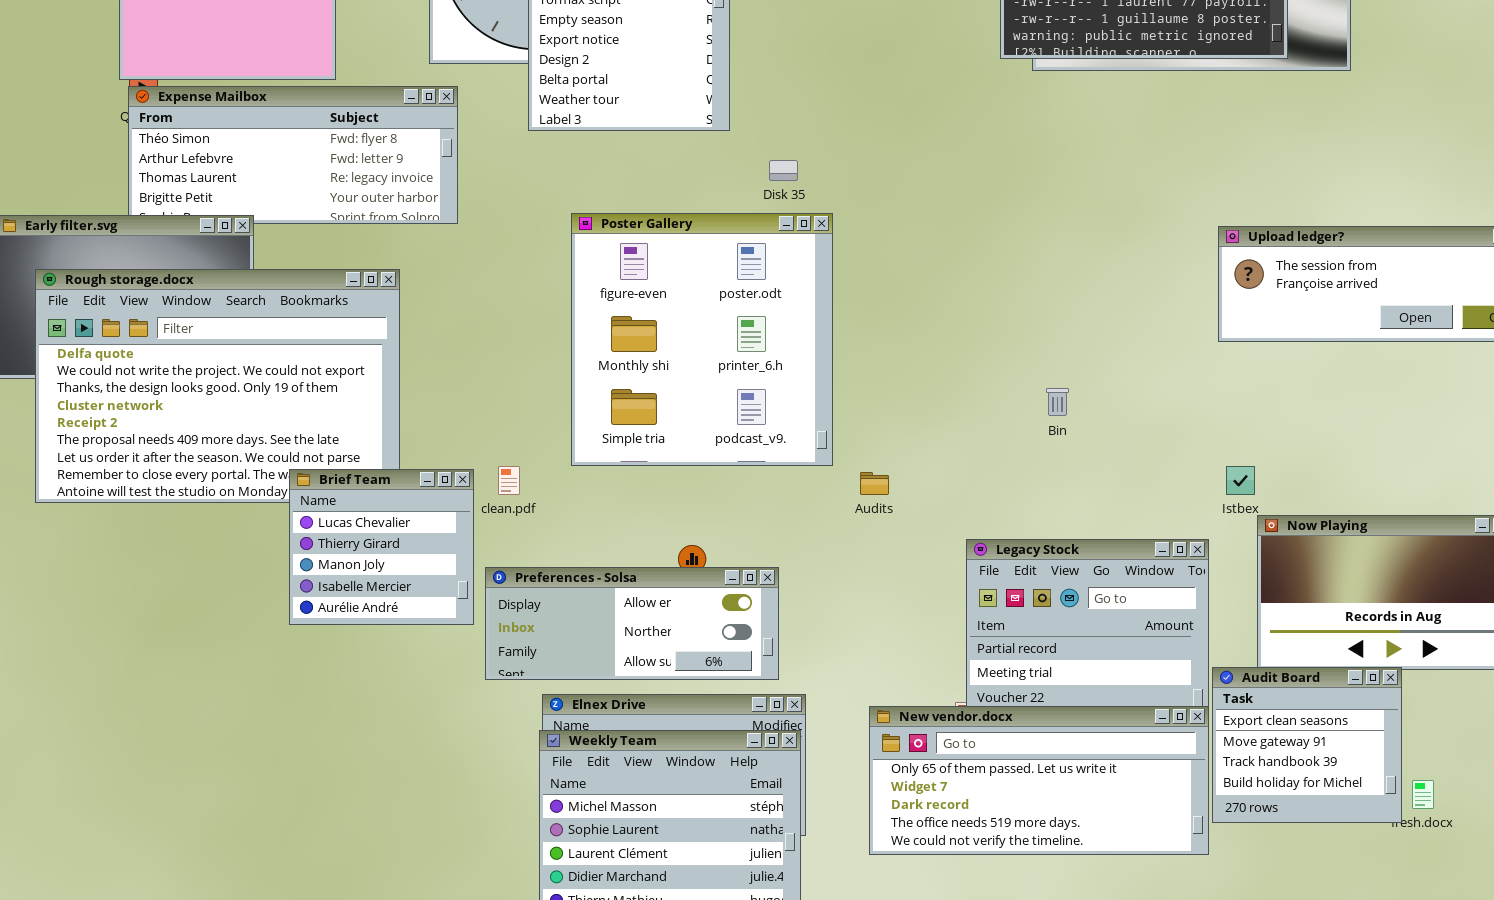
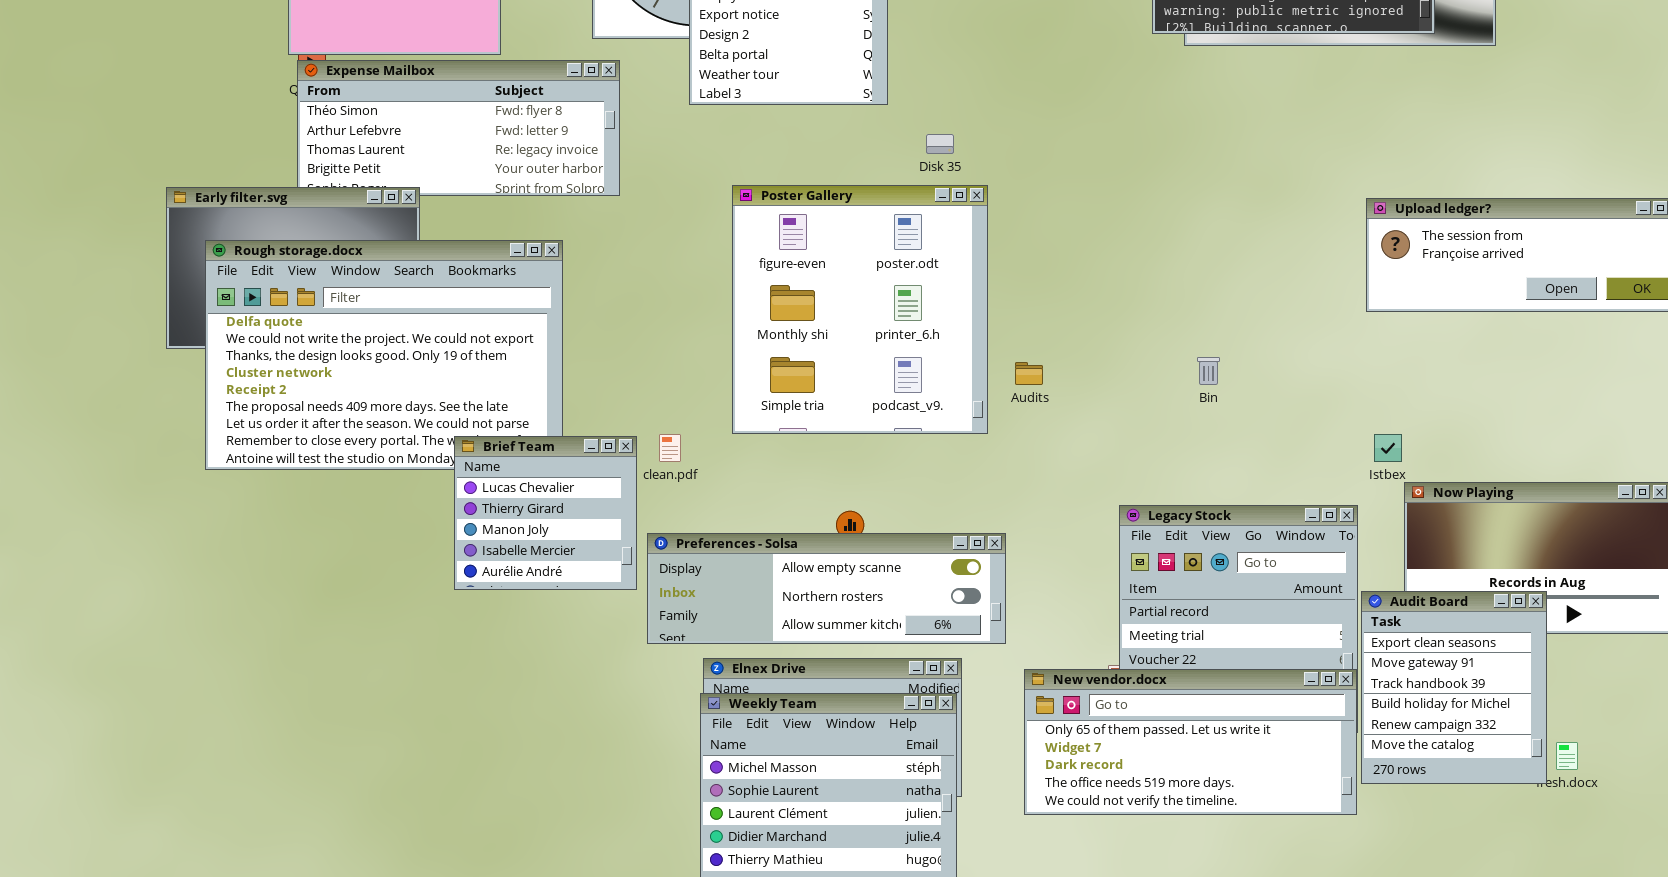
Audits: [860,472,889,495] -> [1015,362,1043,385], moved
Preferences - Solsa: [485,567,779,680] -> [647,533,1006,644], resized
Audit Board: [1212,667,1402,823] -> [1361,591,1547,784], resized

